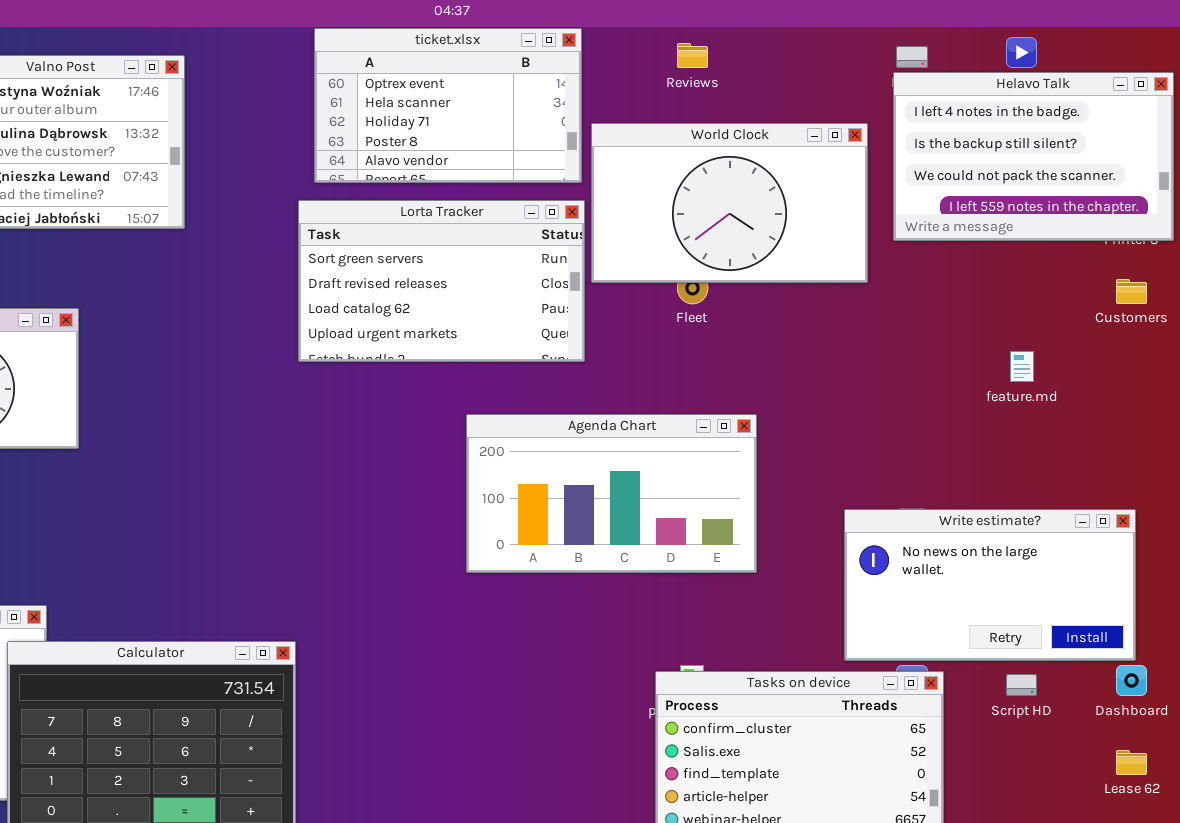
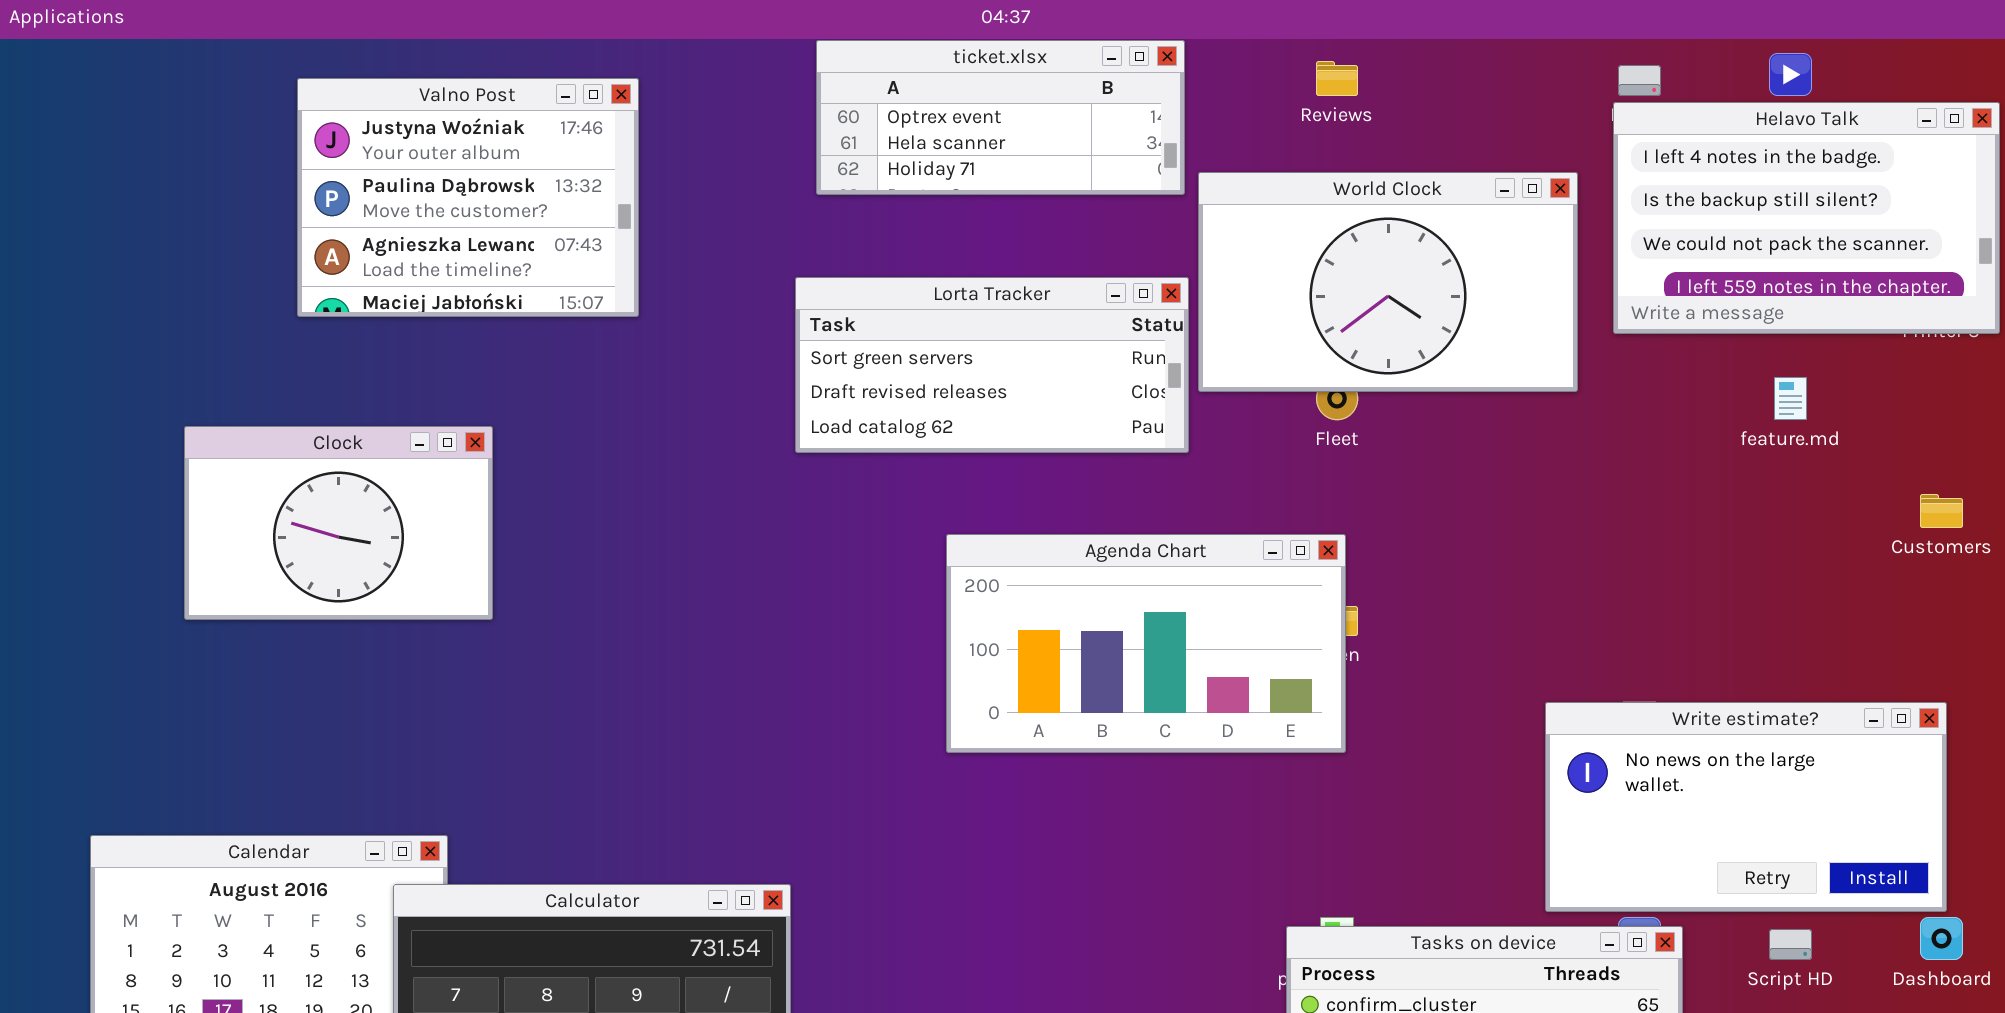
ticket.xlsx: [314,28,582,183] -> [816,40,1185,195], resized
Lorta Tracker: [298,200,585,362] -> [795,277,1189,453], resized
Customers: [1116,279,1147,304] -> [1920,494,1963,528], moved
feature.md: [1010,351,1034,382] -> [1774,377,1807,420], moved
Agenda Chart: [466,414,757,573] -> [946,534,1346,753], moved

